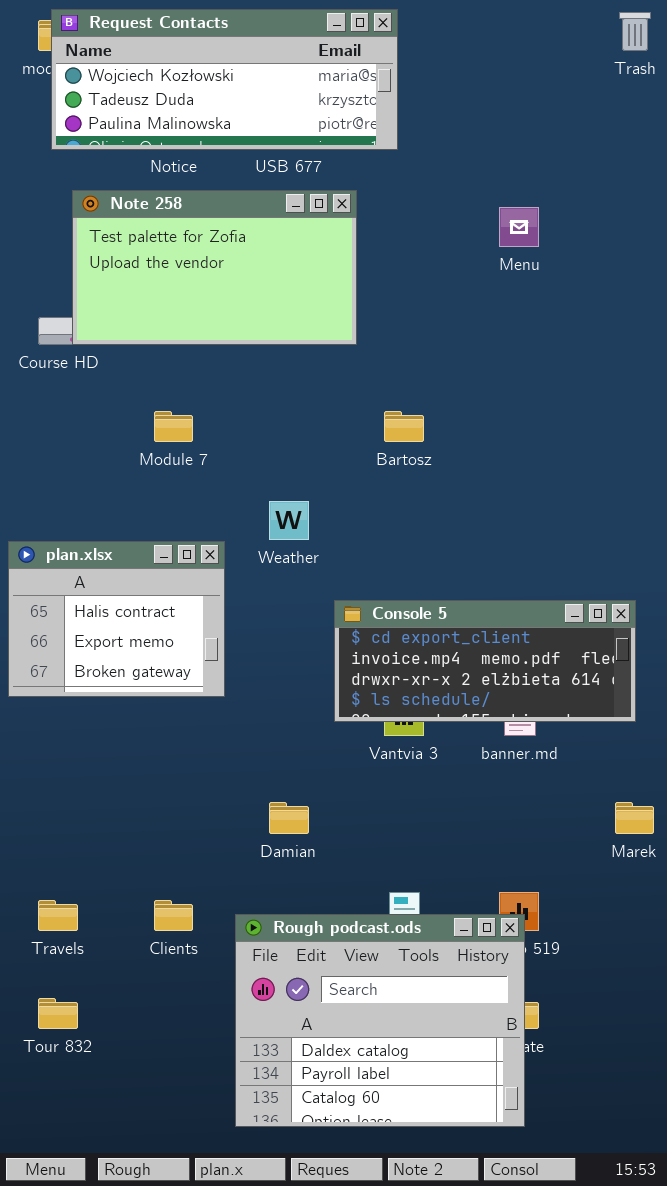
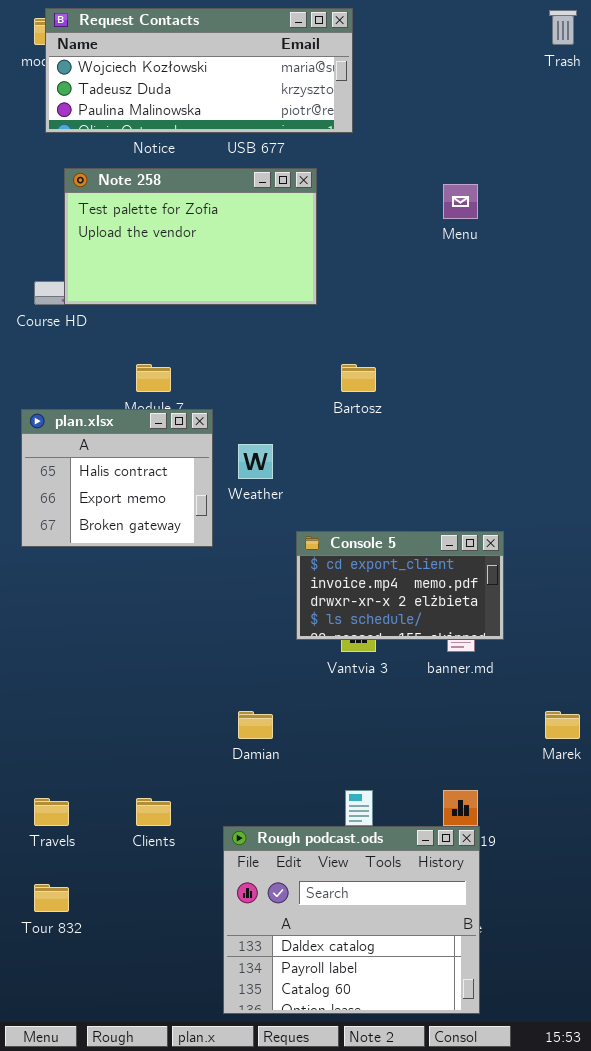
plan.xlsx: [8,541,225,697] -> [21,409,213,547], moved
Console 5: [334,600,636,722] -> [296,531,504,640], resized
Rough podcast.ods: [235,914,525,1127] -> [223,826,480,1014], moved

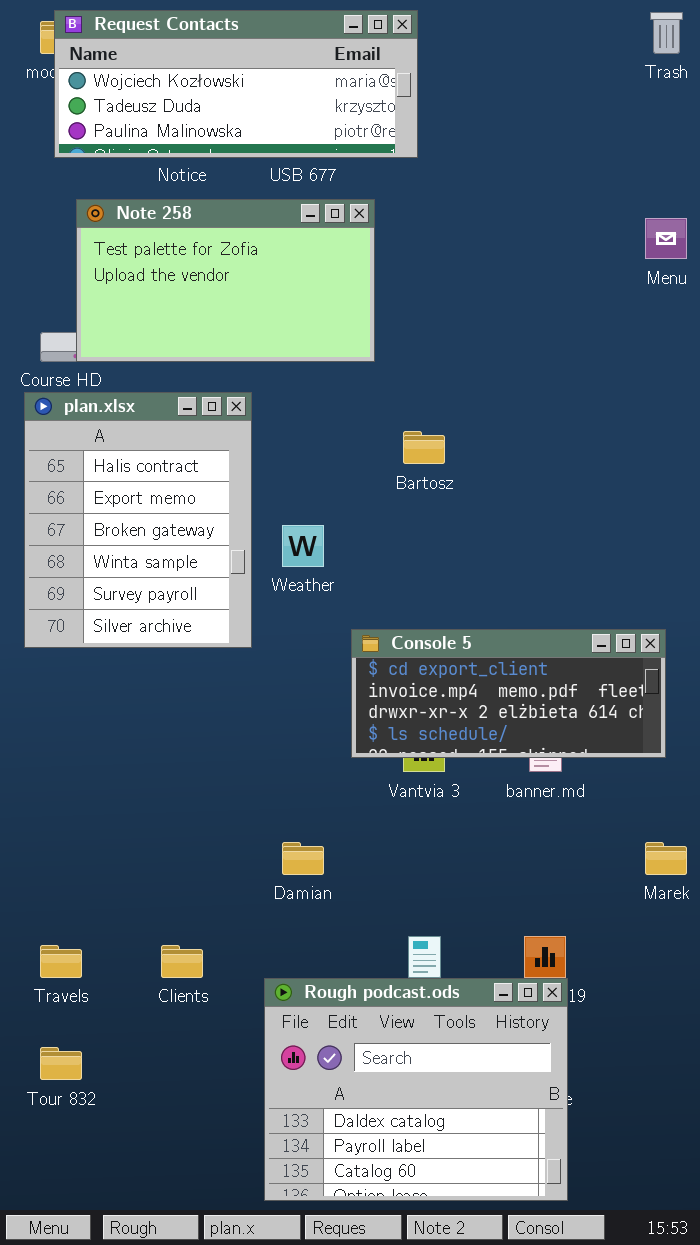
Menu: [443,184,478,219] -> [645,218,687,259], moved
plan.xlsx: [21,409,213,547] -> [24,392,252,648], resized
Console 5: [296,531,504,640] -> [351,629,666,758], resized

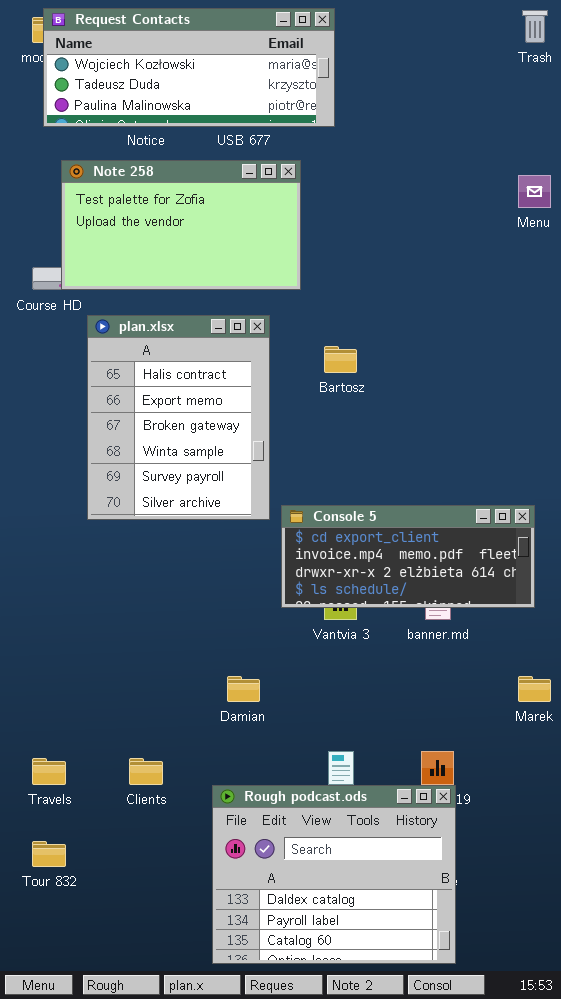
plan.xlsx: [24,392,252,648] -> [87,315,270,520], moved

